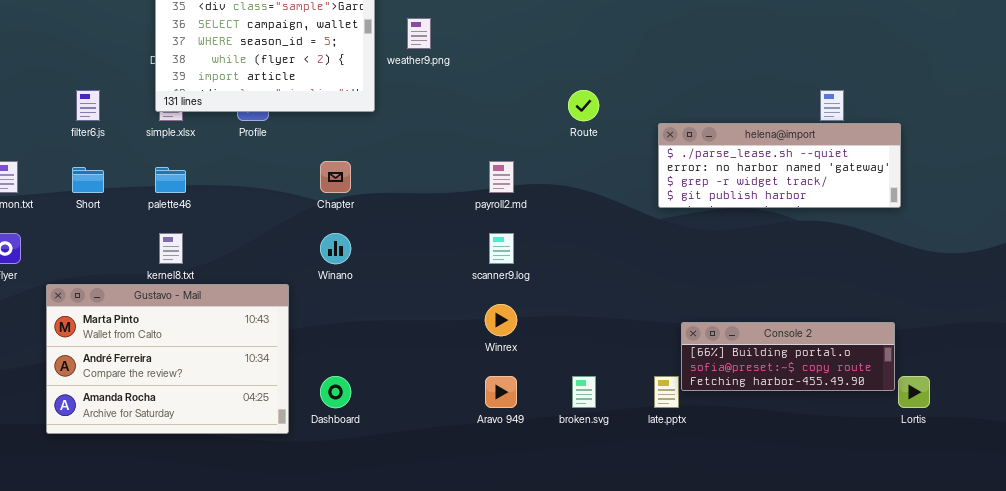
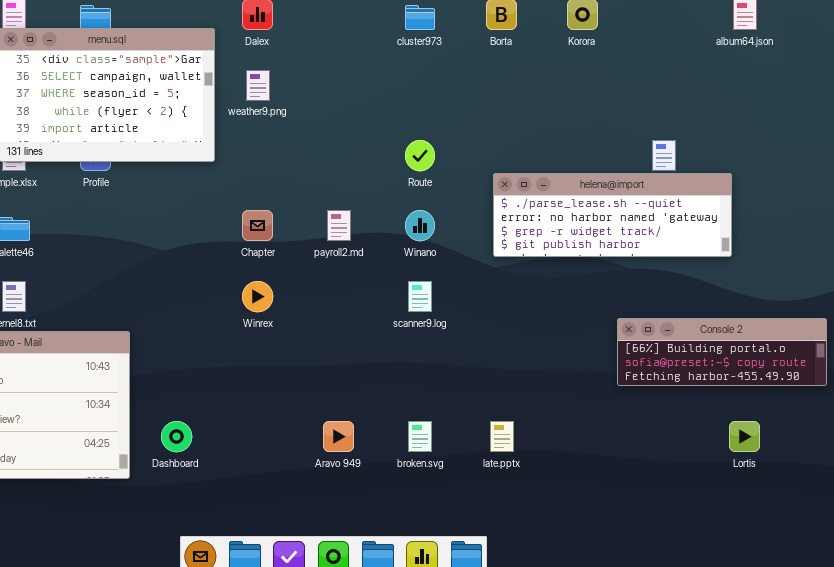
Chapter: [320,161,351,193] -> [242,210,273,241], moved
Winano: [320,233,351,264] -> [405,210,435,241], moved
scanner9.log: [489,233,514,264] -> [408,281,432,312], moved
Winrex: [485,304,517,336] -> [242,281,273,312], moved
Console 2: [681,322,895,391] -> [617,318,827,386], moved

